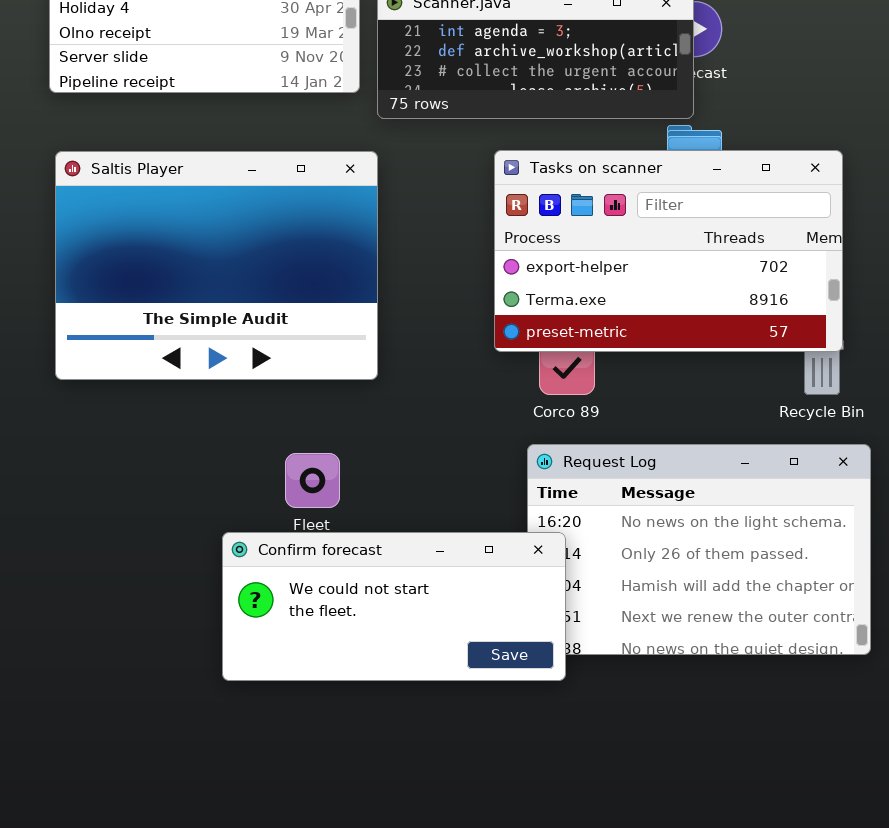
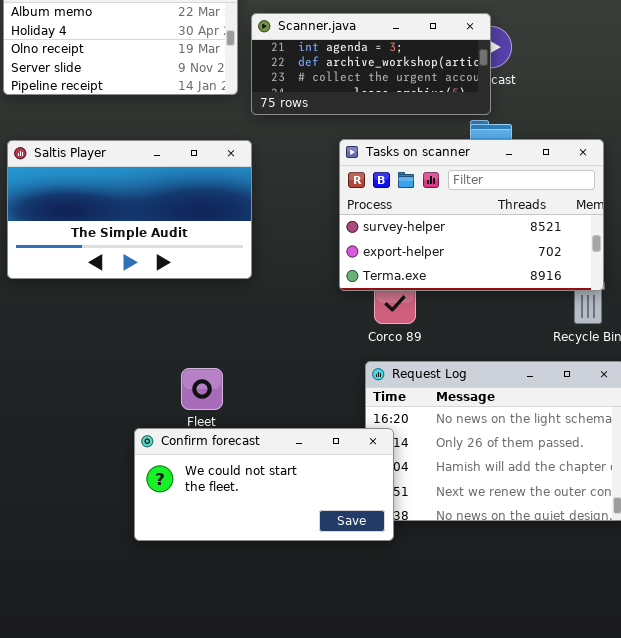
Tasks on scanner: [494,150,843,352] -> [339,139,604,291], scrolled up 1 row
Saltis Player: [55,151,378,380] -> [7,140,252,279], resized

